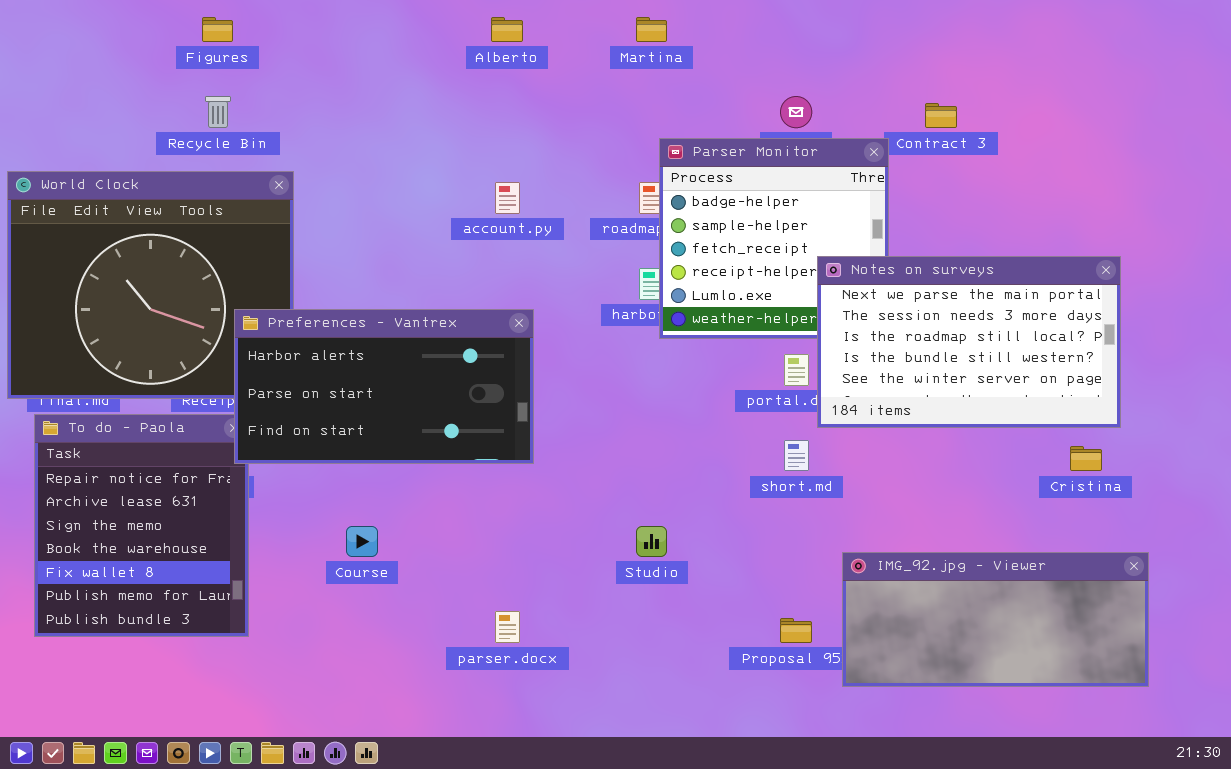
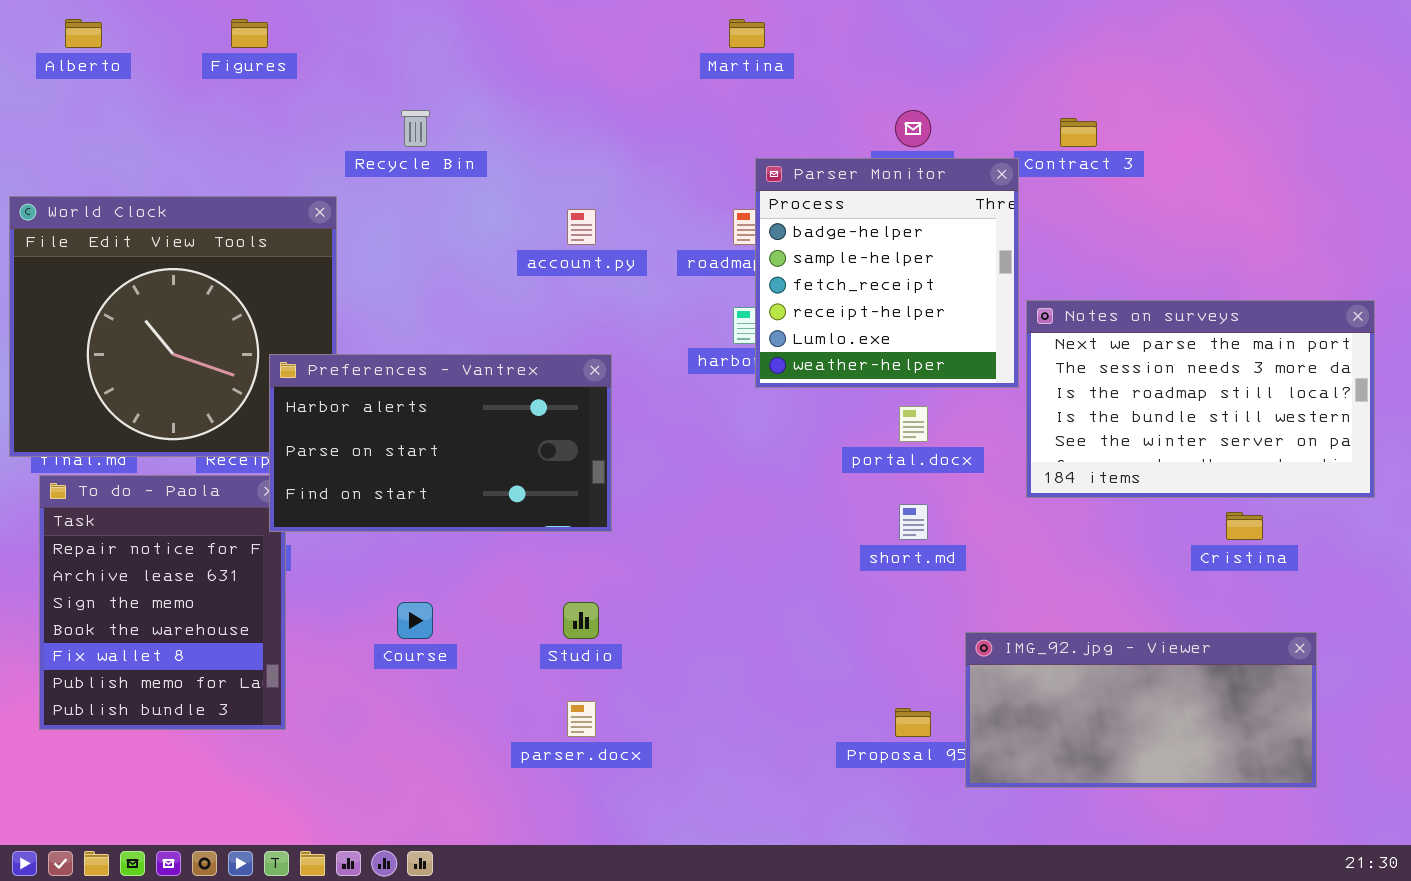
Alberto: [491,17,523,42] -> [65,19,102,48], moved
Recycle Bin: [205,96,231,128] -> [401,110,430,147], moved
Notes on surveys: [817,256,1121,428] -> [1026,300,1375,498], moved
Studio: [636,526,667,557] -> [563,602,599,639], moved

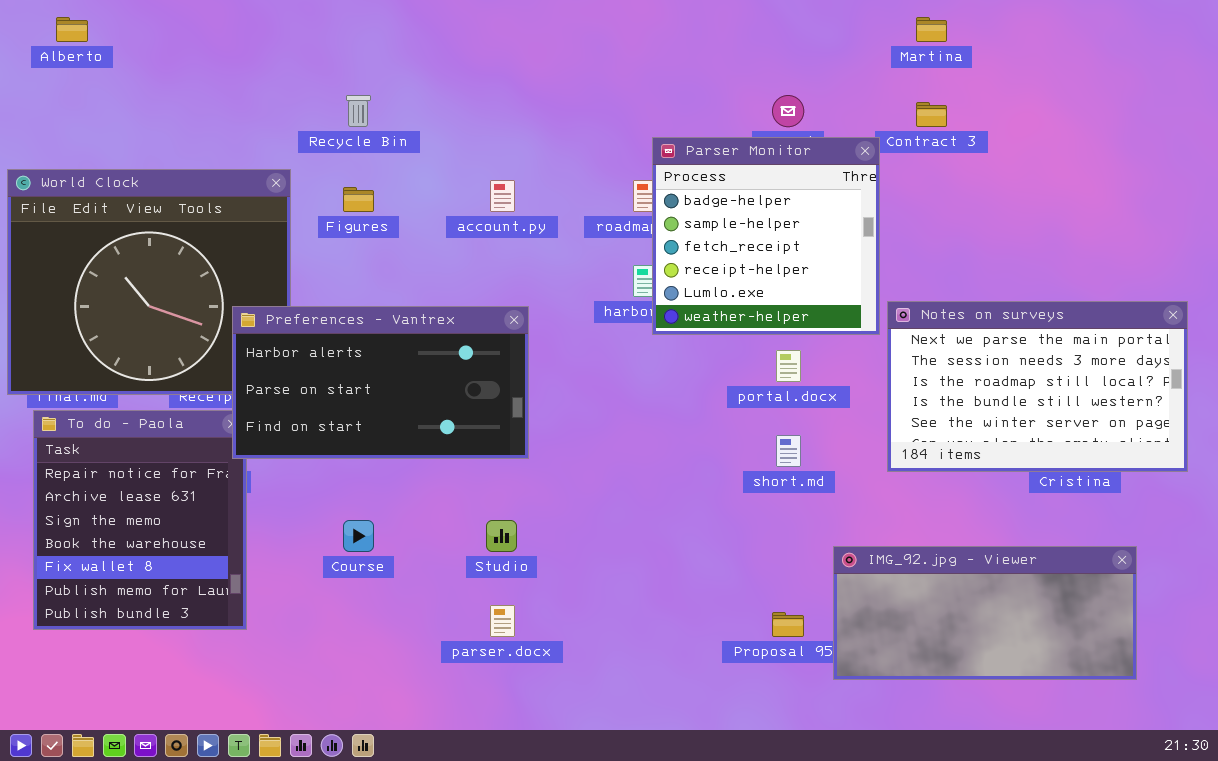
Figures: [231,19,268,48] -> [343,187,374,212], moved
Martina: [729,19,765,48] -> [916,17,947,42], moved
Notes on surveys: [1026,300,1375,498] -> [887,301,1188,472], moved

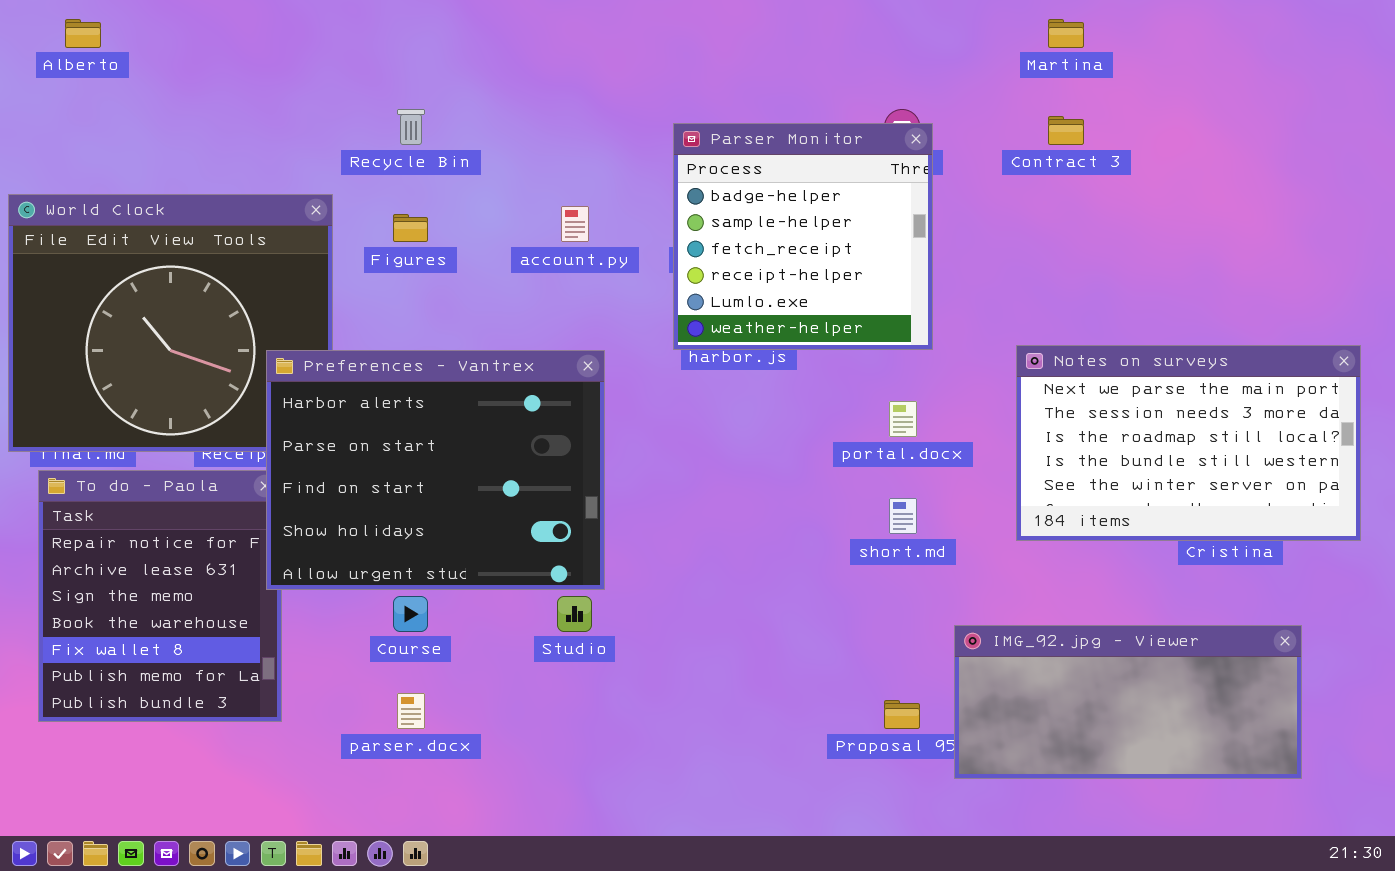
Parser Monitor: [652,137,880,335] -> [673,123,933,350], moved
Preferences - Vantrex: [232,306,529,459] -> [266,350,605,590], resized
parser.docx: [490,605,515,637] -> [397,693,425,729], moved

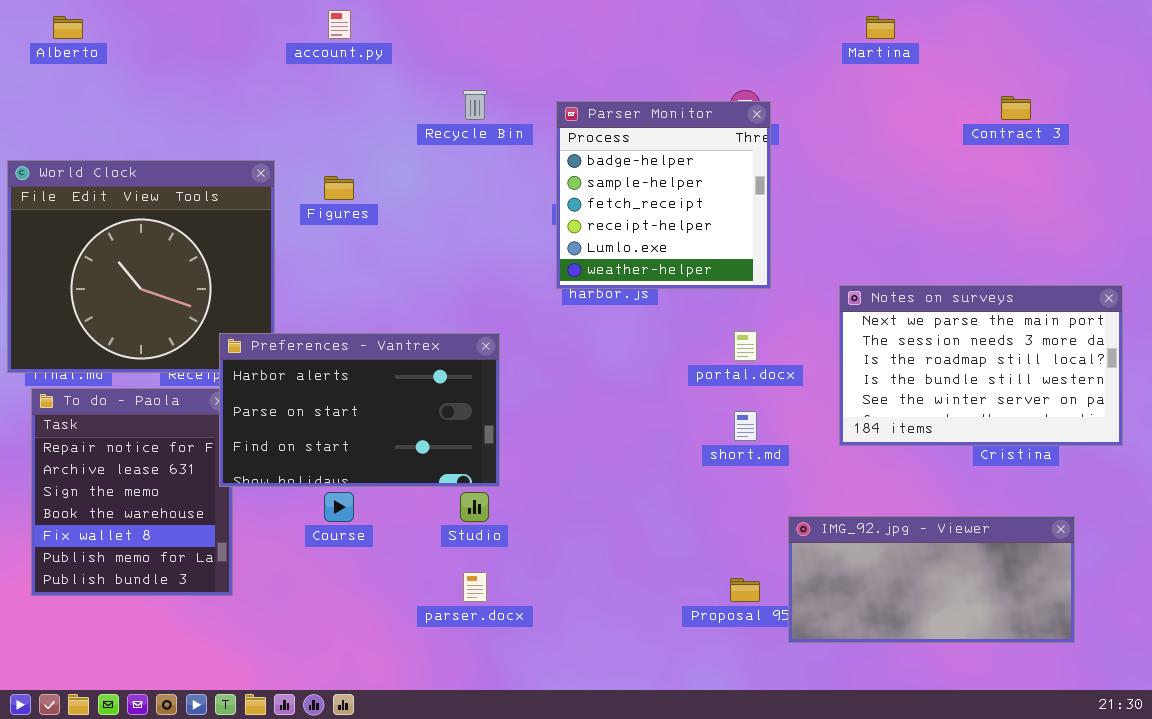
Recycle Bin: [397,109,425,145] -> [463,90,487,120], moved
Contract 3: [1048,116,1084,145] -> [1001,96,1031,120], moved
account.py: [561,206,589,242] -> [328,10,351,39], moved
Preferences - Vantrex: [266,350,605,590] -> [219,333,500,487], resized
parser.docx: [397,693,425,729] -> [463,572,487,602], moved

